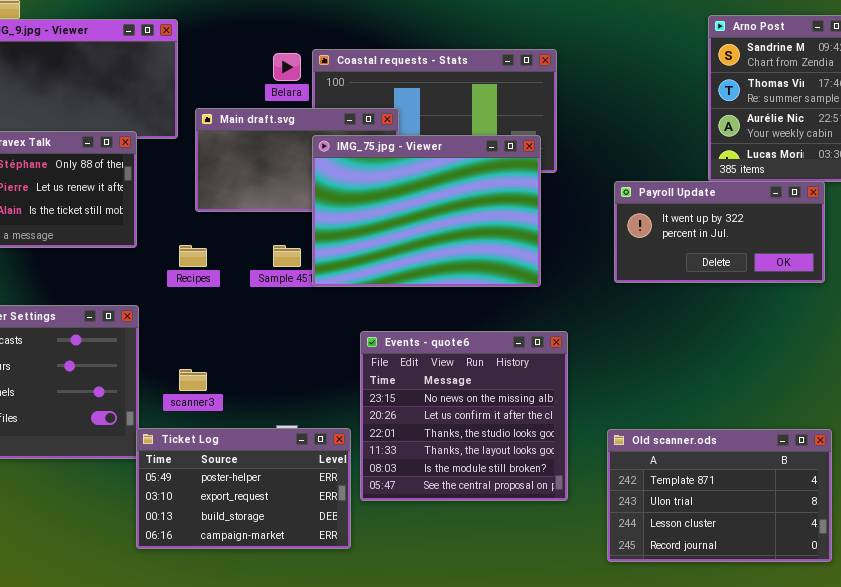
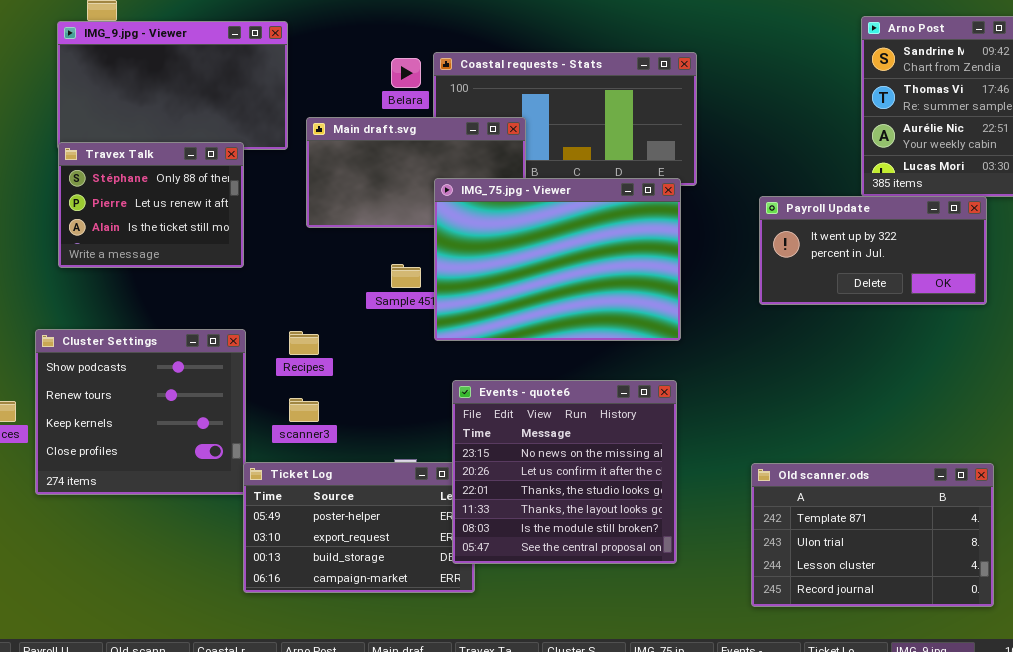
IMG_75.jpg - Viewer: [312,135,541,287] -> [434,178,681,341], moved
Recipes: [179,245,207,267] -> [289,331,319,355], moved
Events - quote6: [360,331,568,501] -> [452,380,677,564], moved

